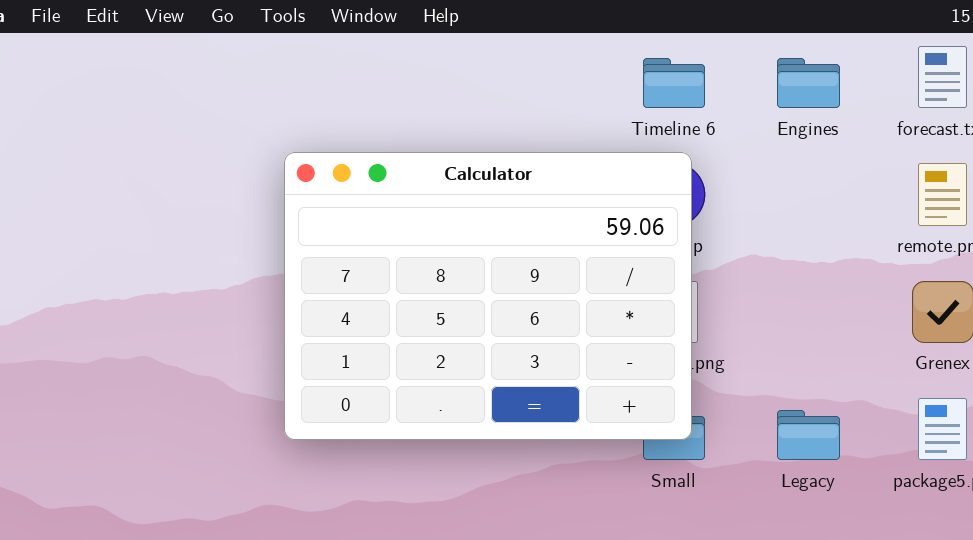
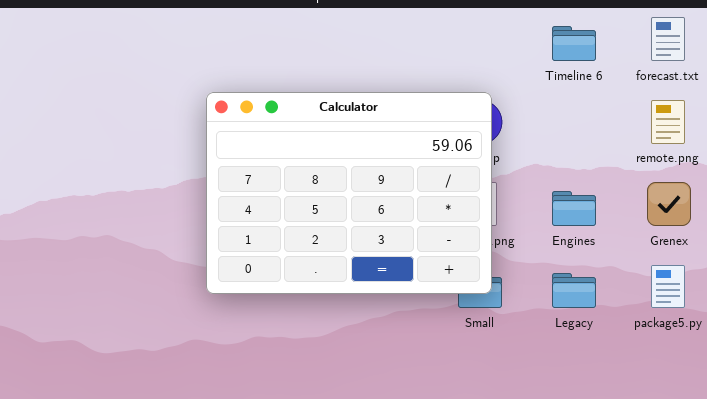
Timeline 6: [643,58,705,108] -> [552,26,596,61], moved
Engines: [777,58,840,108] -> [552,191,596,226], moved

